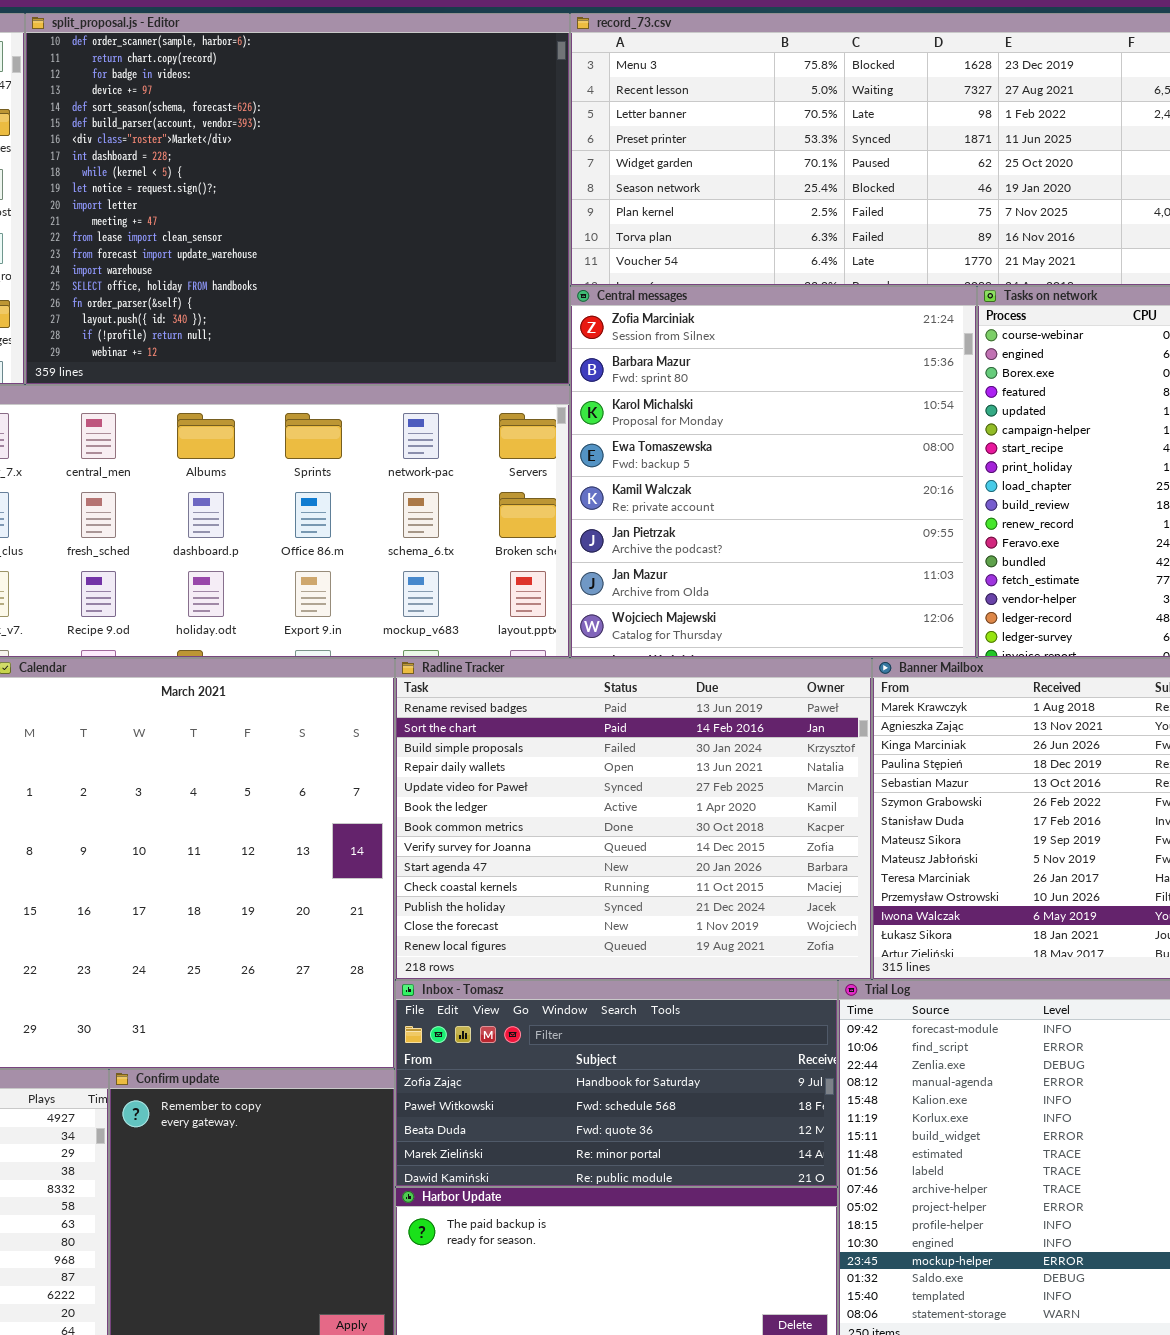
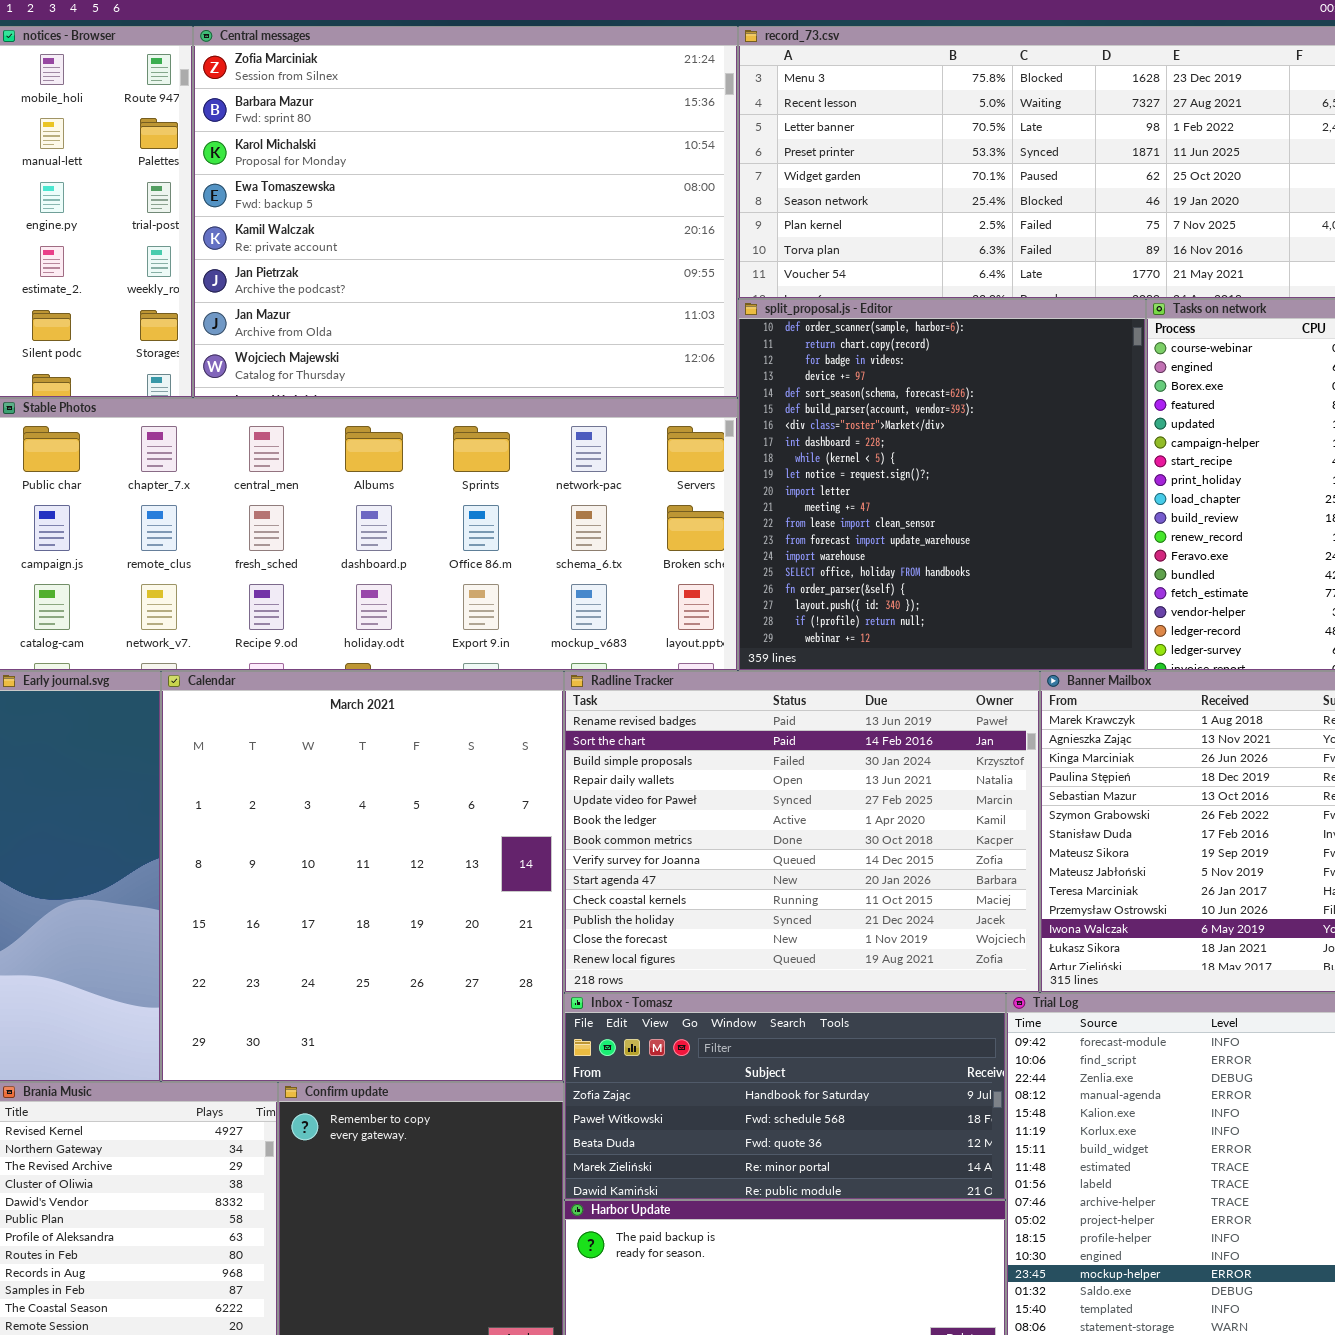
split_proposal.js - Editor: [25,13,570,385] -> [738,299,1146,671], moved, resized
Central messages: [570,286,977,658] -> [193,26,738,398], moved, resized

